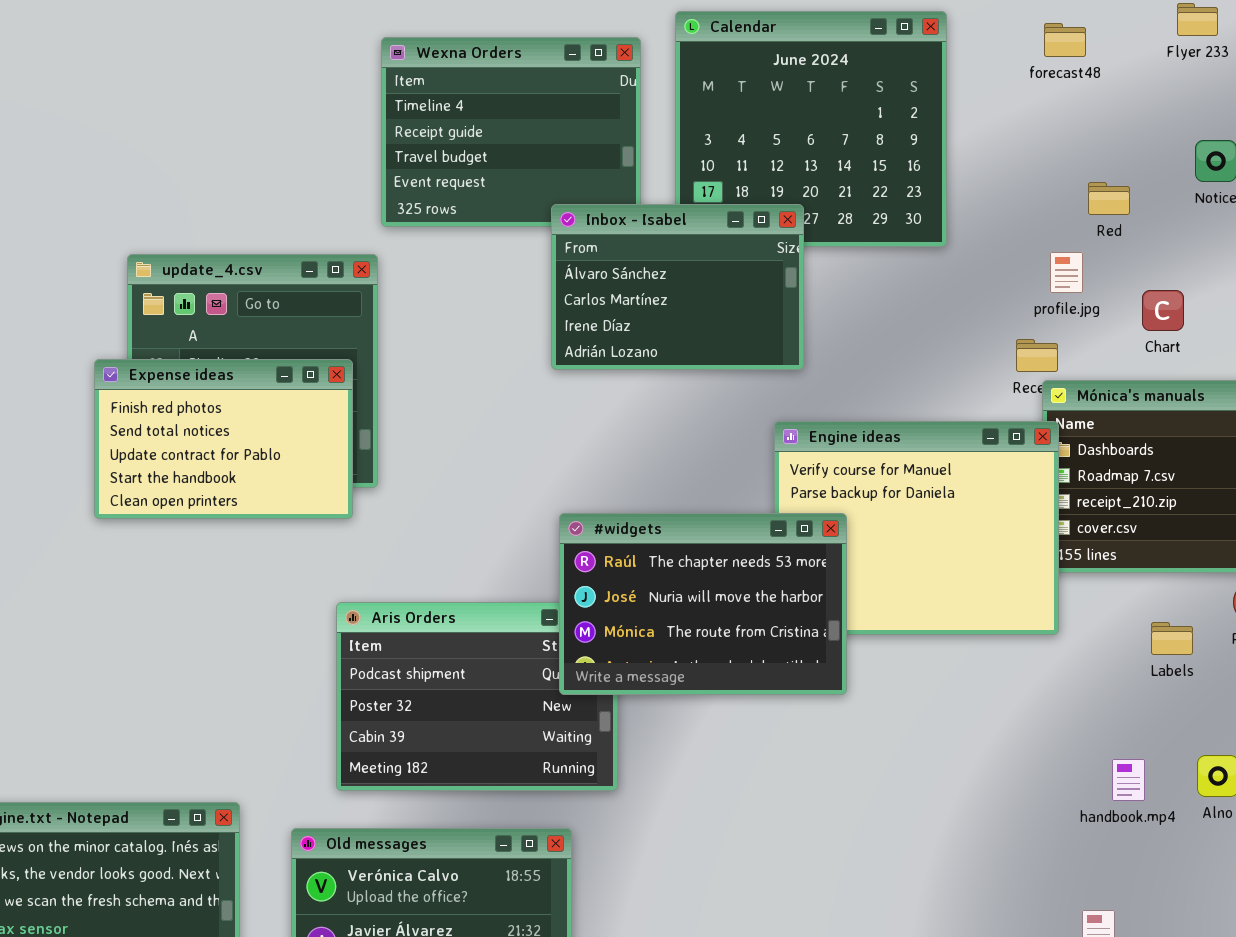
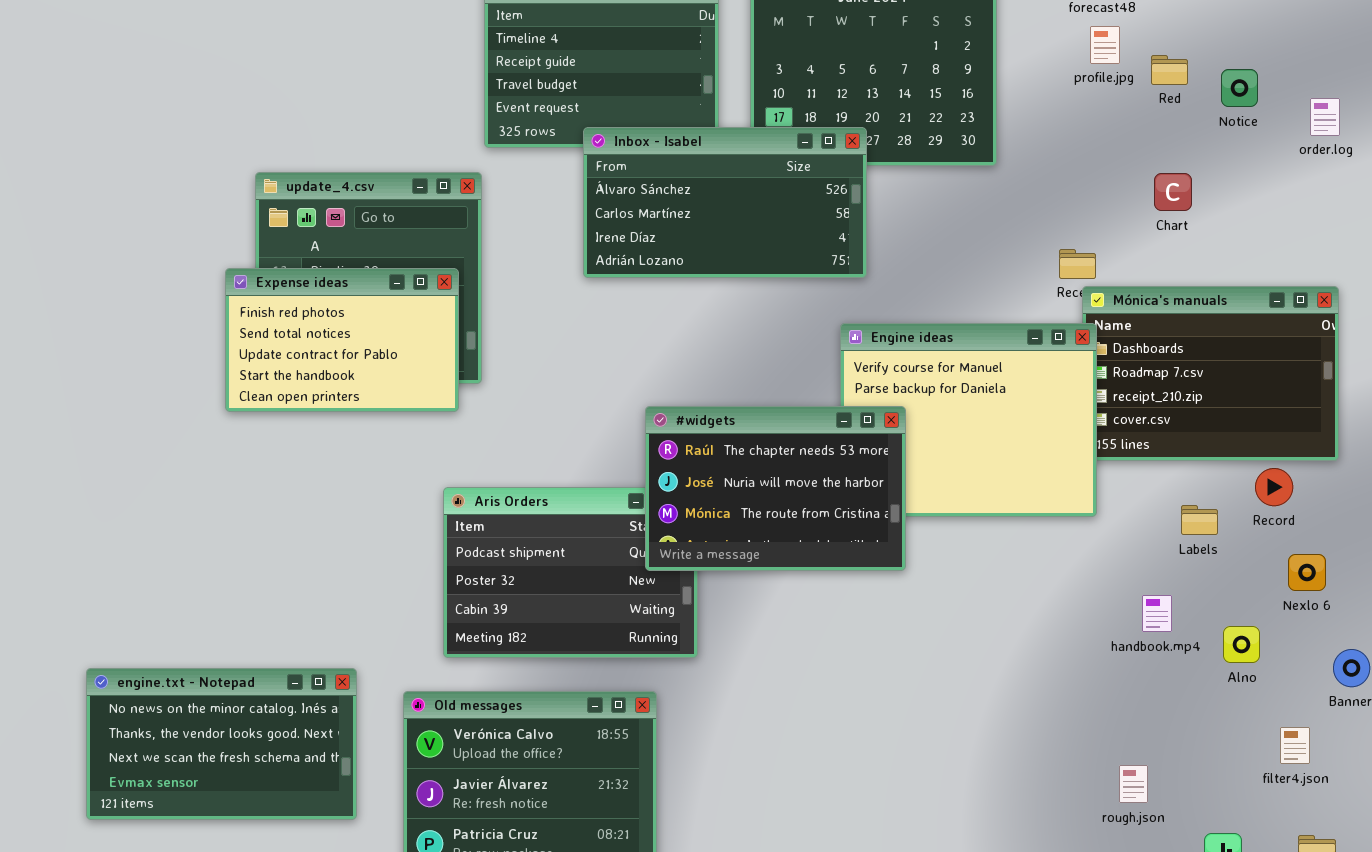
Red: [1088,182,1130,215] -> [1151,55,1188,85], moved
Inbox - Isabel: [551,204,804,370] -> [583,127,867,278], resized
profile.jpg: [1050,252,1083,293] -> [1090,26,1120,64], moved
Chart: [1142,290,1184,331] -> [1154,173,1192,211], moved
handbook.mp4: [1112,759,1145,801] -> [1142,595,1172,632], moved

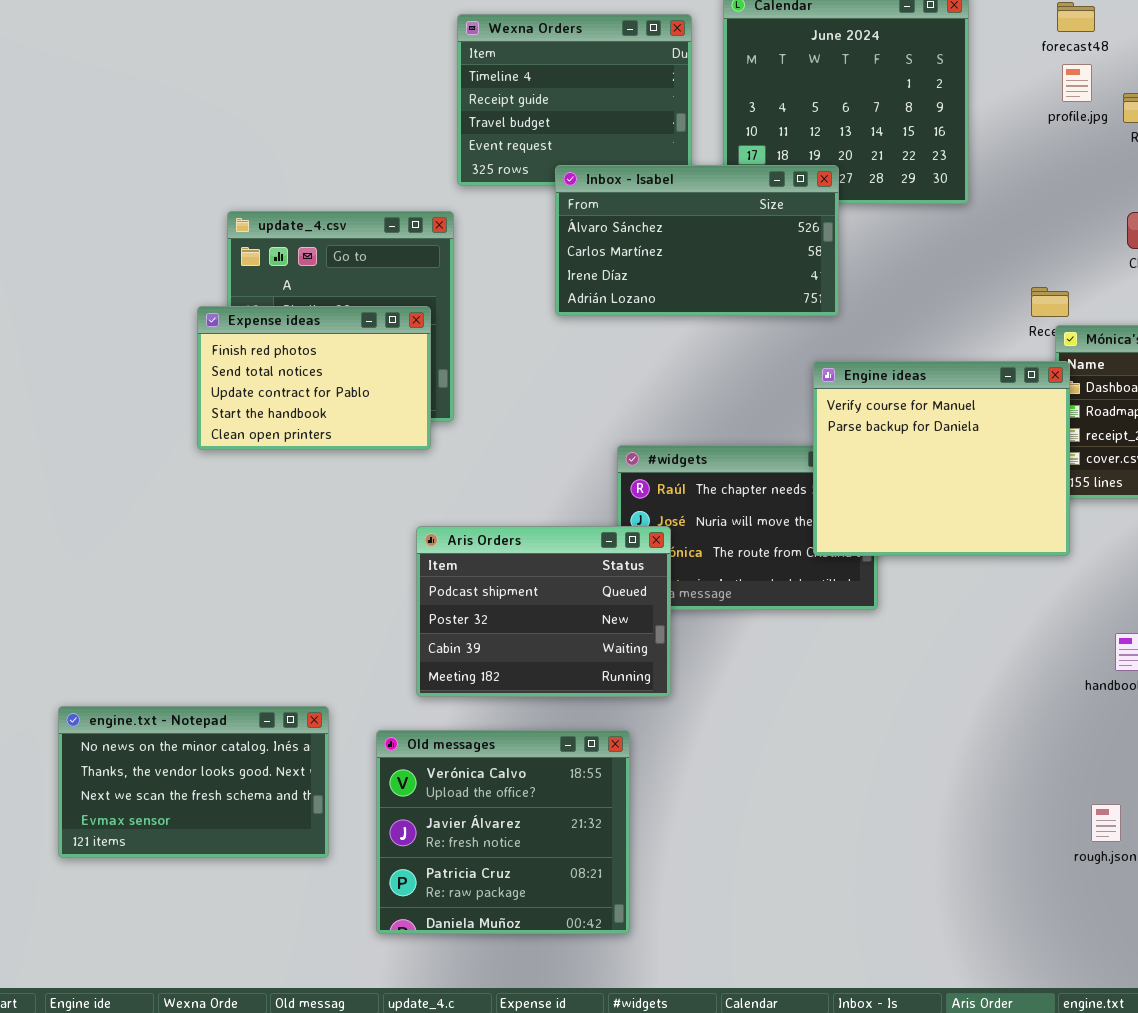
Engine ideas: [840,323,1097,517] -> [813,361,1070,556], raised
Aris Orders: [443,487,698,658] -> [416,526,671,697], raised

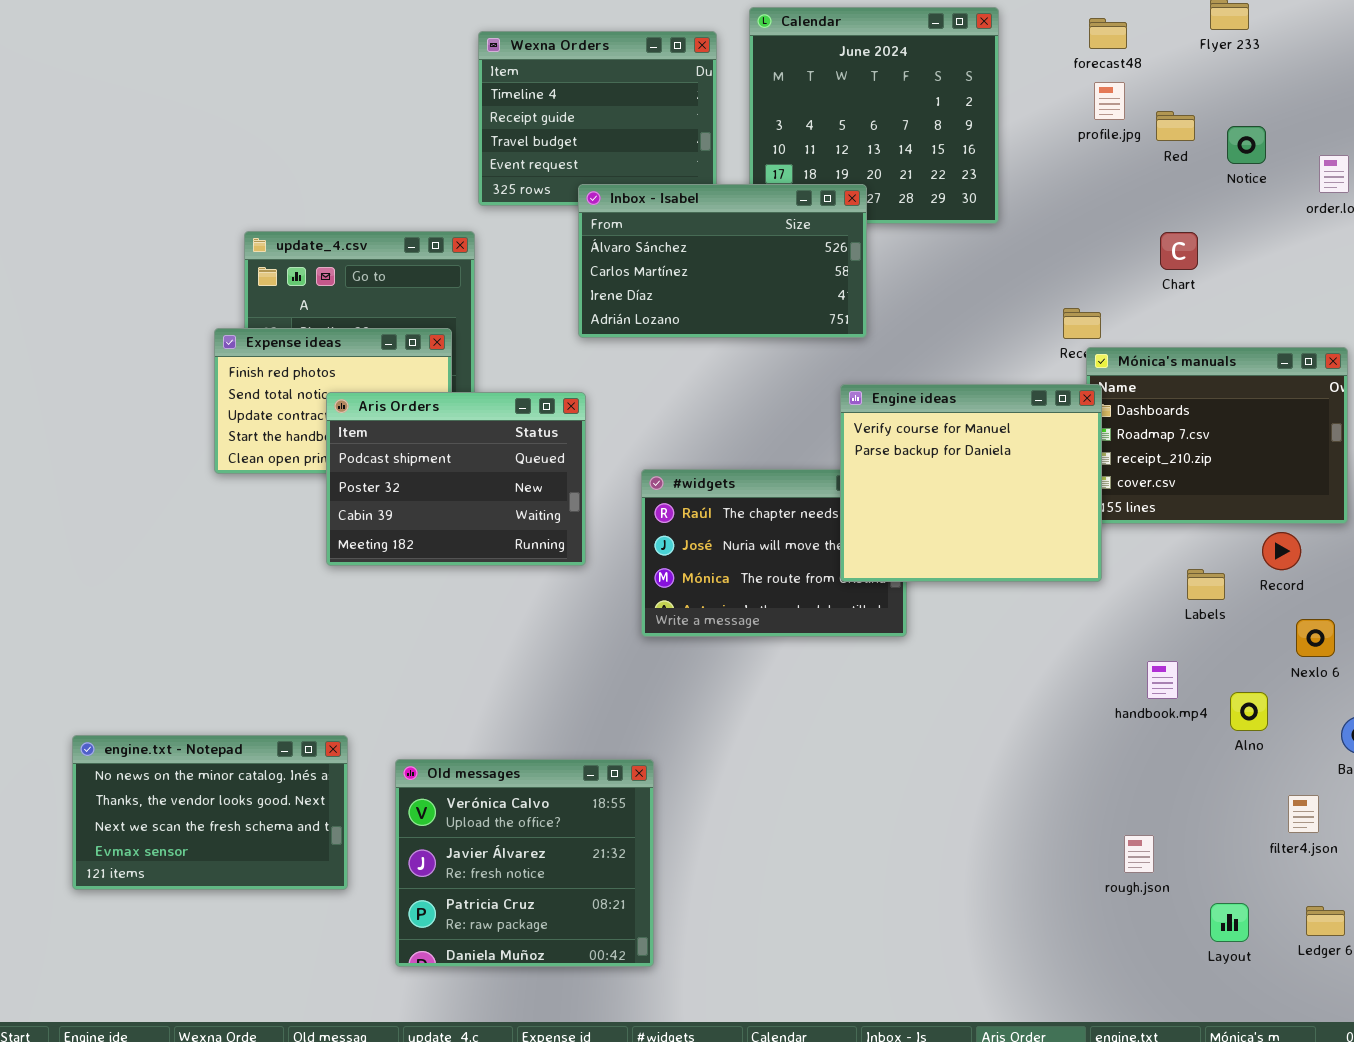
Aris Orders: [416,526,671,697] -> [326,392,586,566], moved

